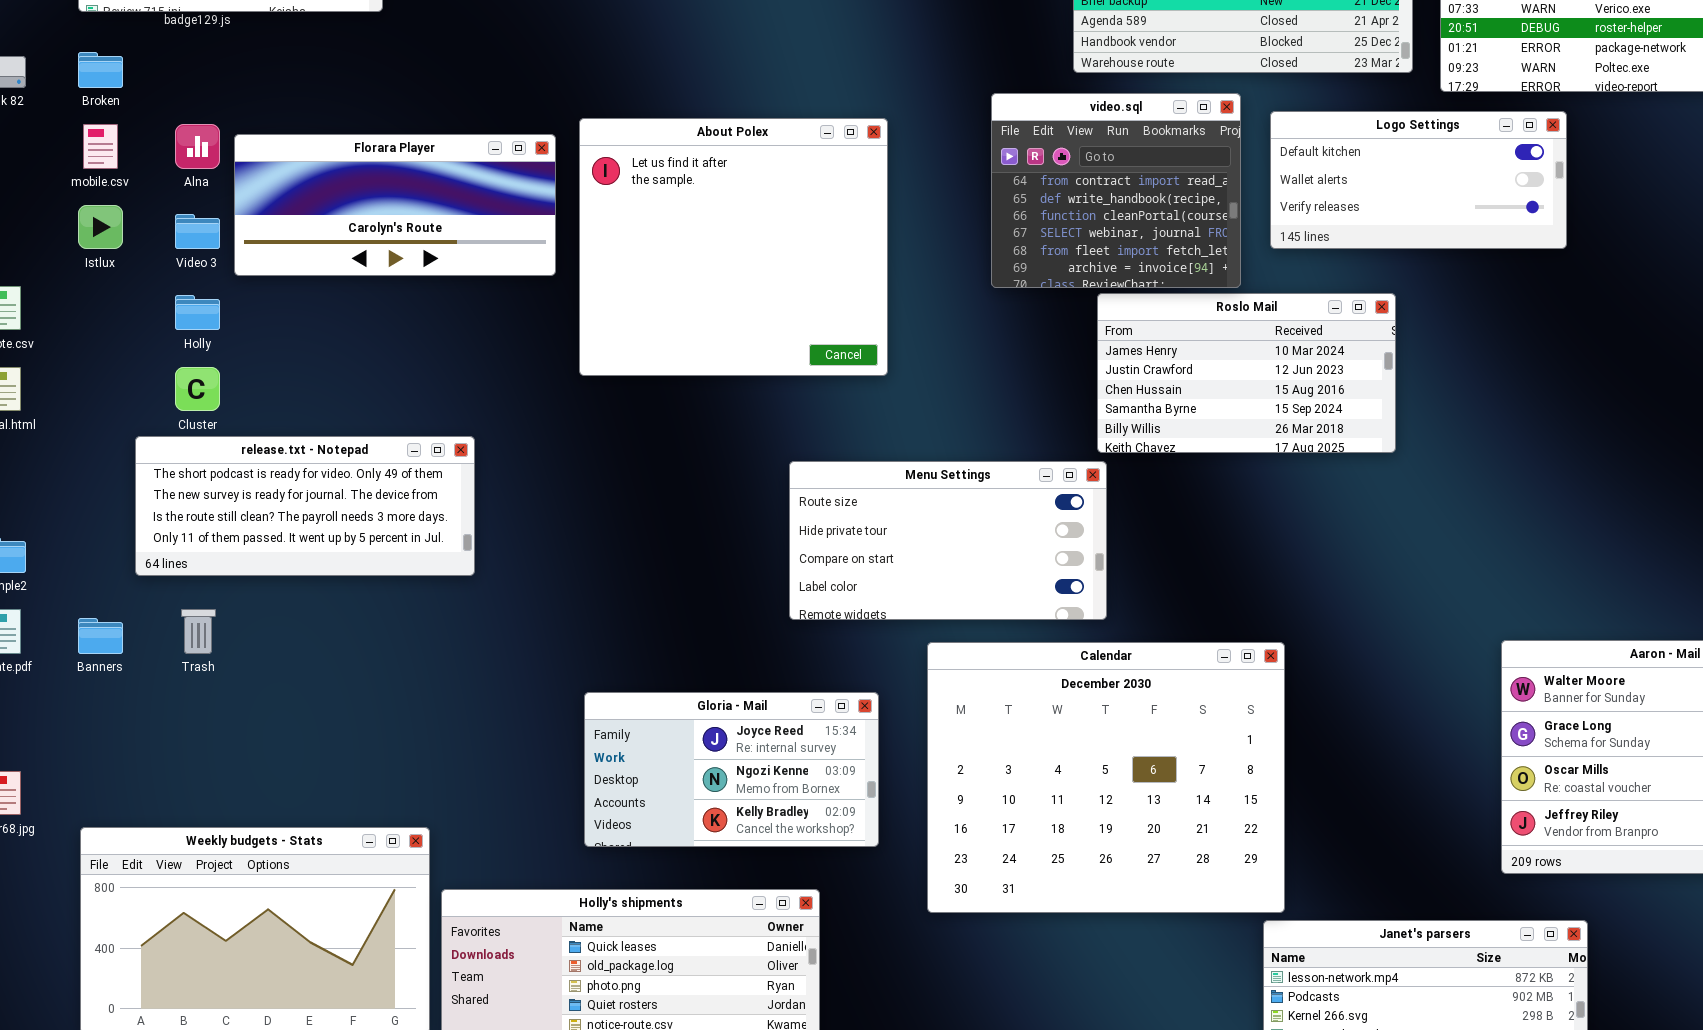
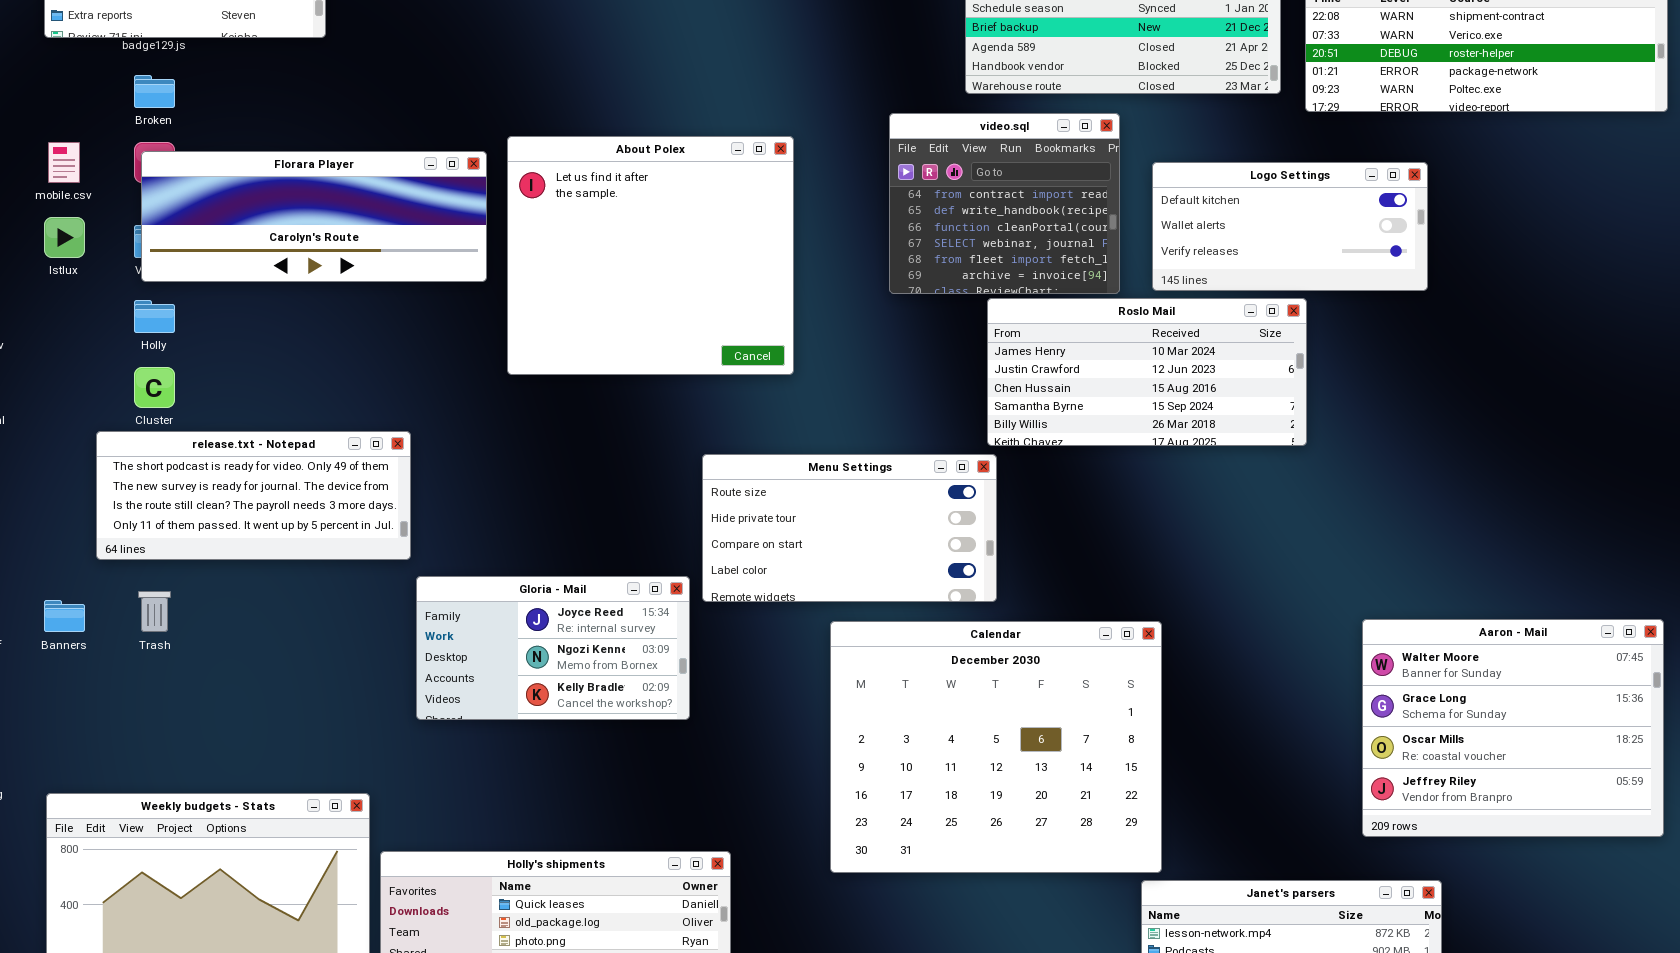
Broken: [78,52,123,88] -> [134,75,175,108], moved
Logo Settings: [1270,111,1567,249] -> [1152,162,1428,291], moved
Florara Player: [234,134,556,276] -> [141,151,487,282], resized
Roslo Mail: [1097,293,1396,453] -> [987,298,1307,446], resized
Gloria - Mail: [584,692,879,847] -> [416,576,690,720], moved

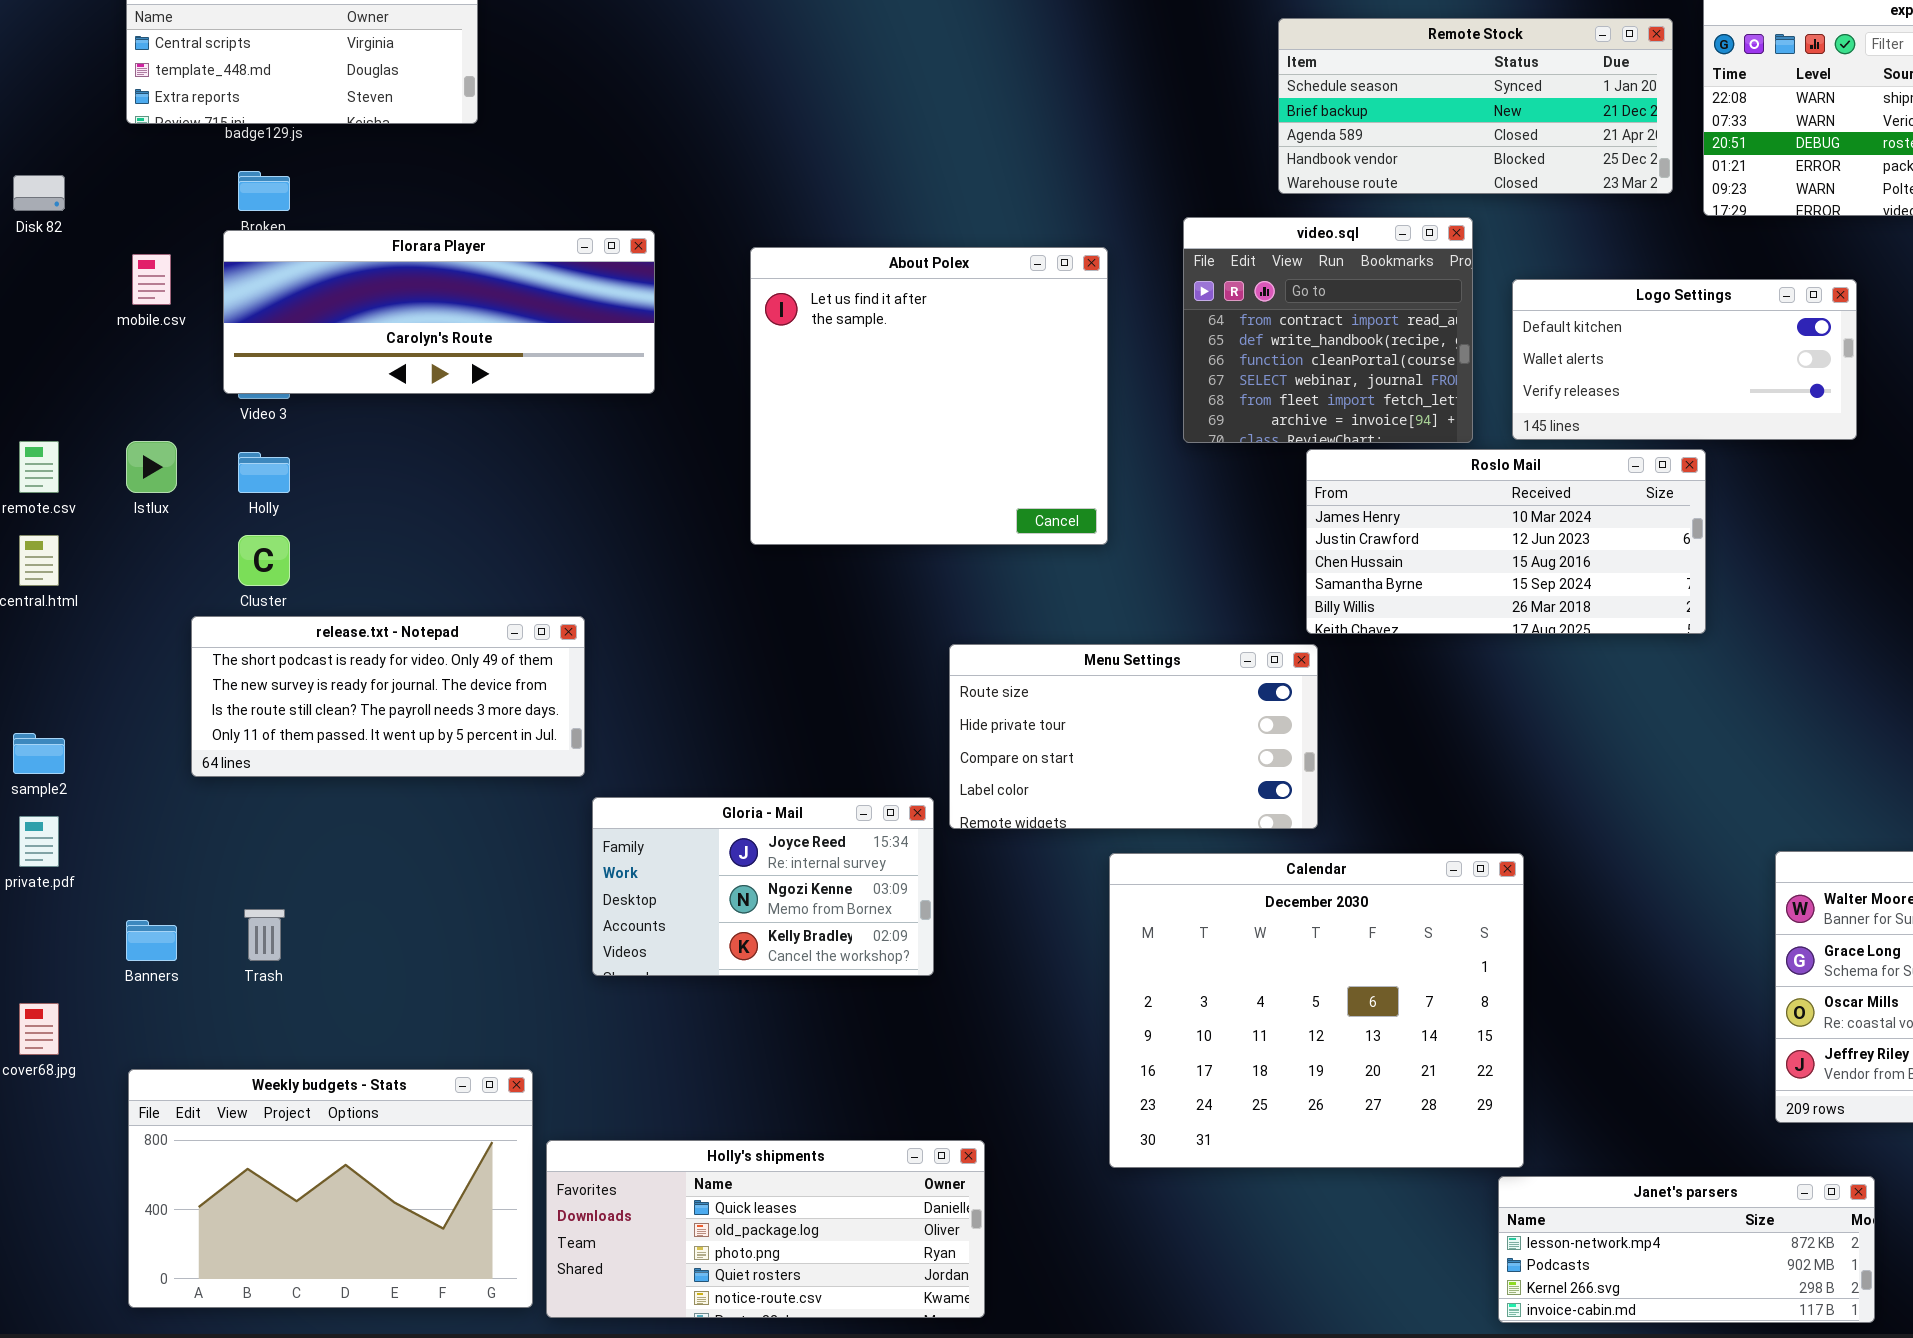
About Polex: [507,136,794,375] -> [750,247,1108,545], moved
Florara Player: [141,151,487,282] -> [223,230,655,394], moved
Istlux: [44,217,85,258] -> [126,441,177,493], moved
Trash: [138,591,171,632] -> [244,909,285,961], moved
Banners: [44,600,85,632] -> [126,920,177,961], moved

